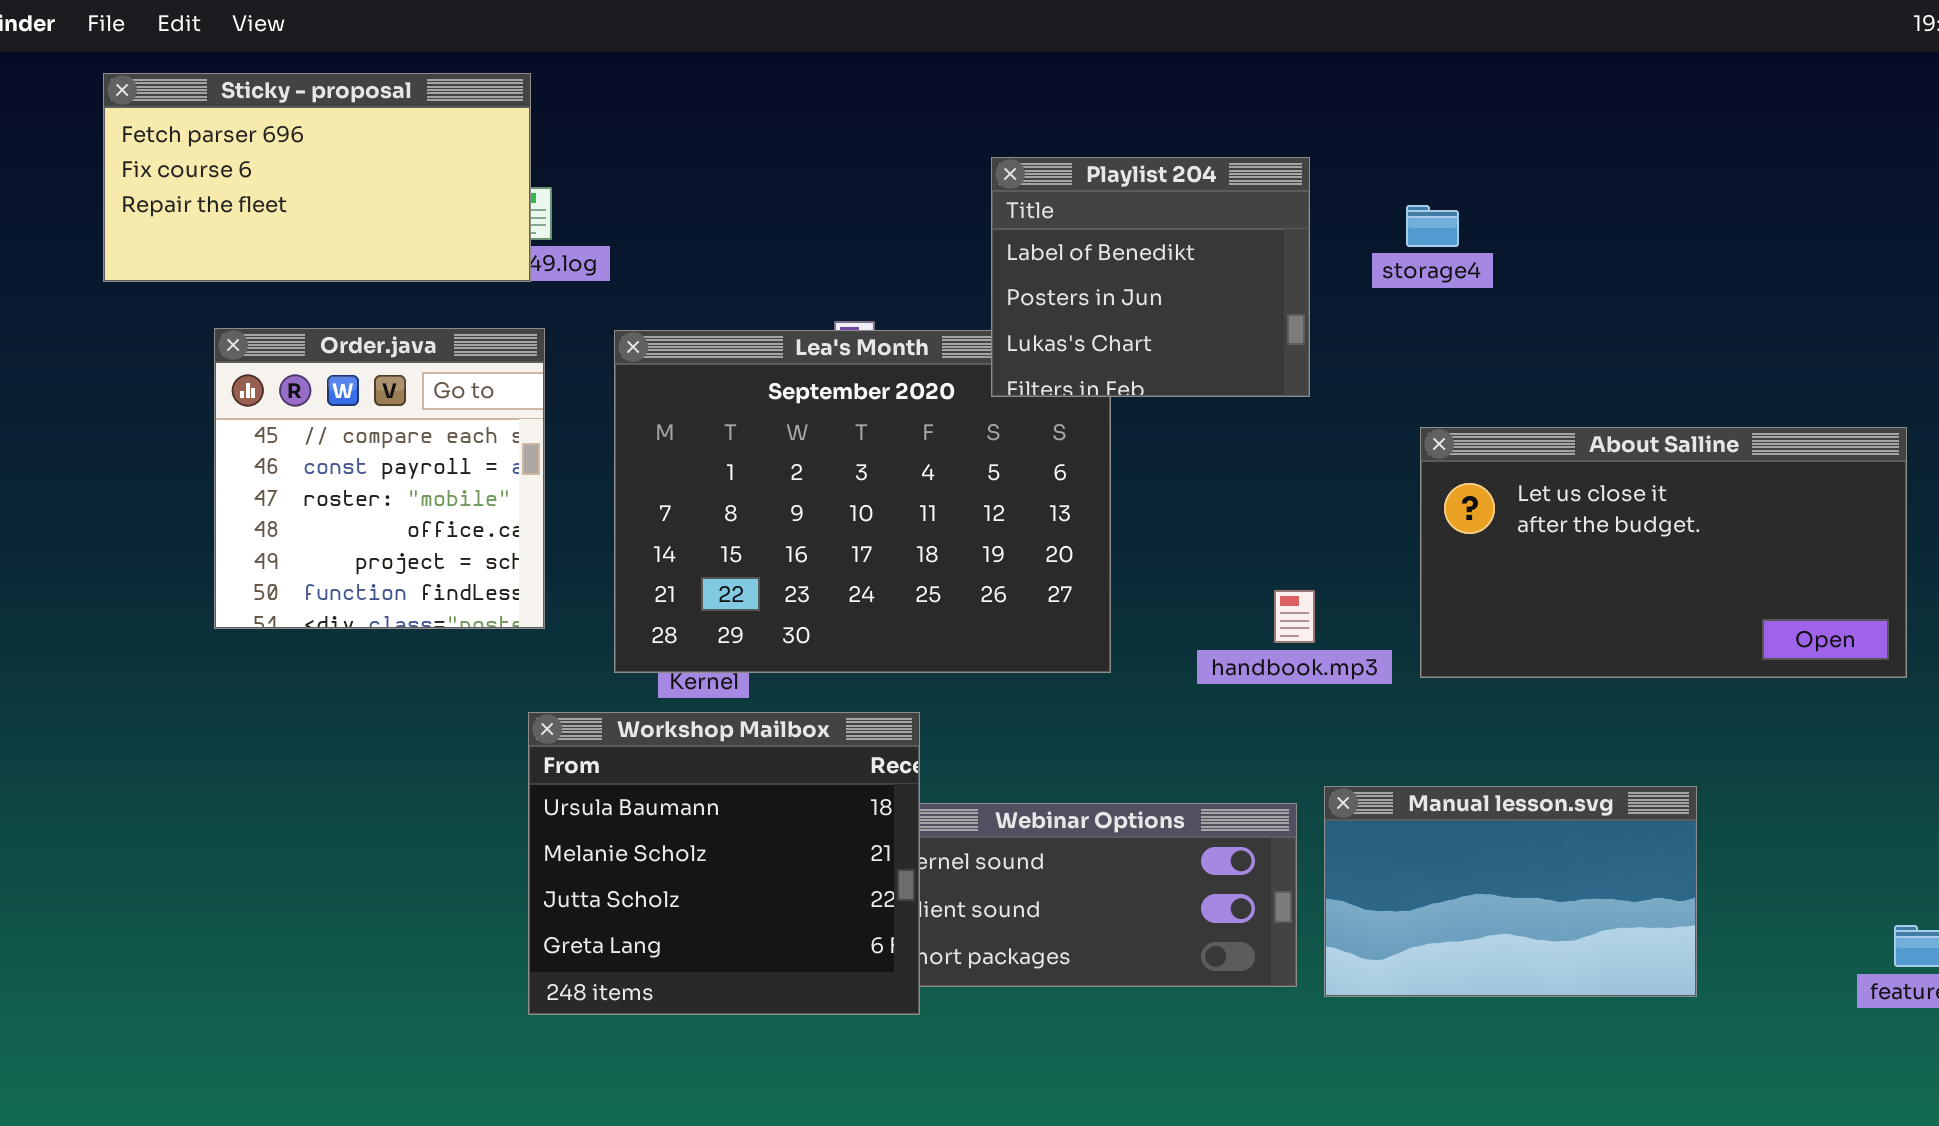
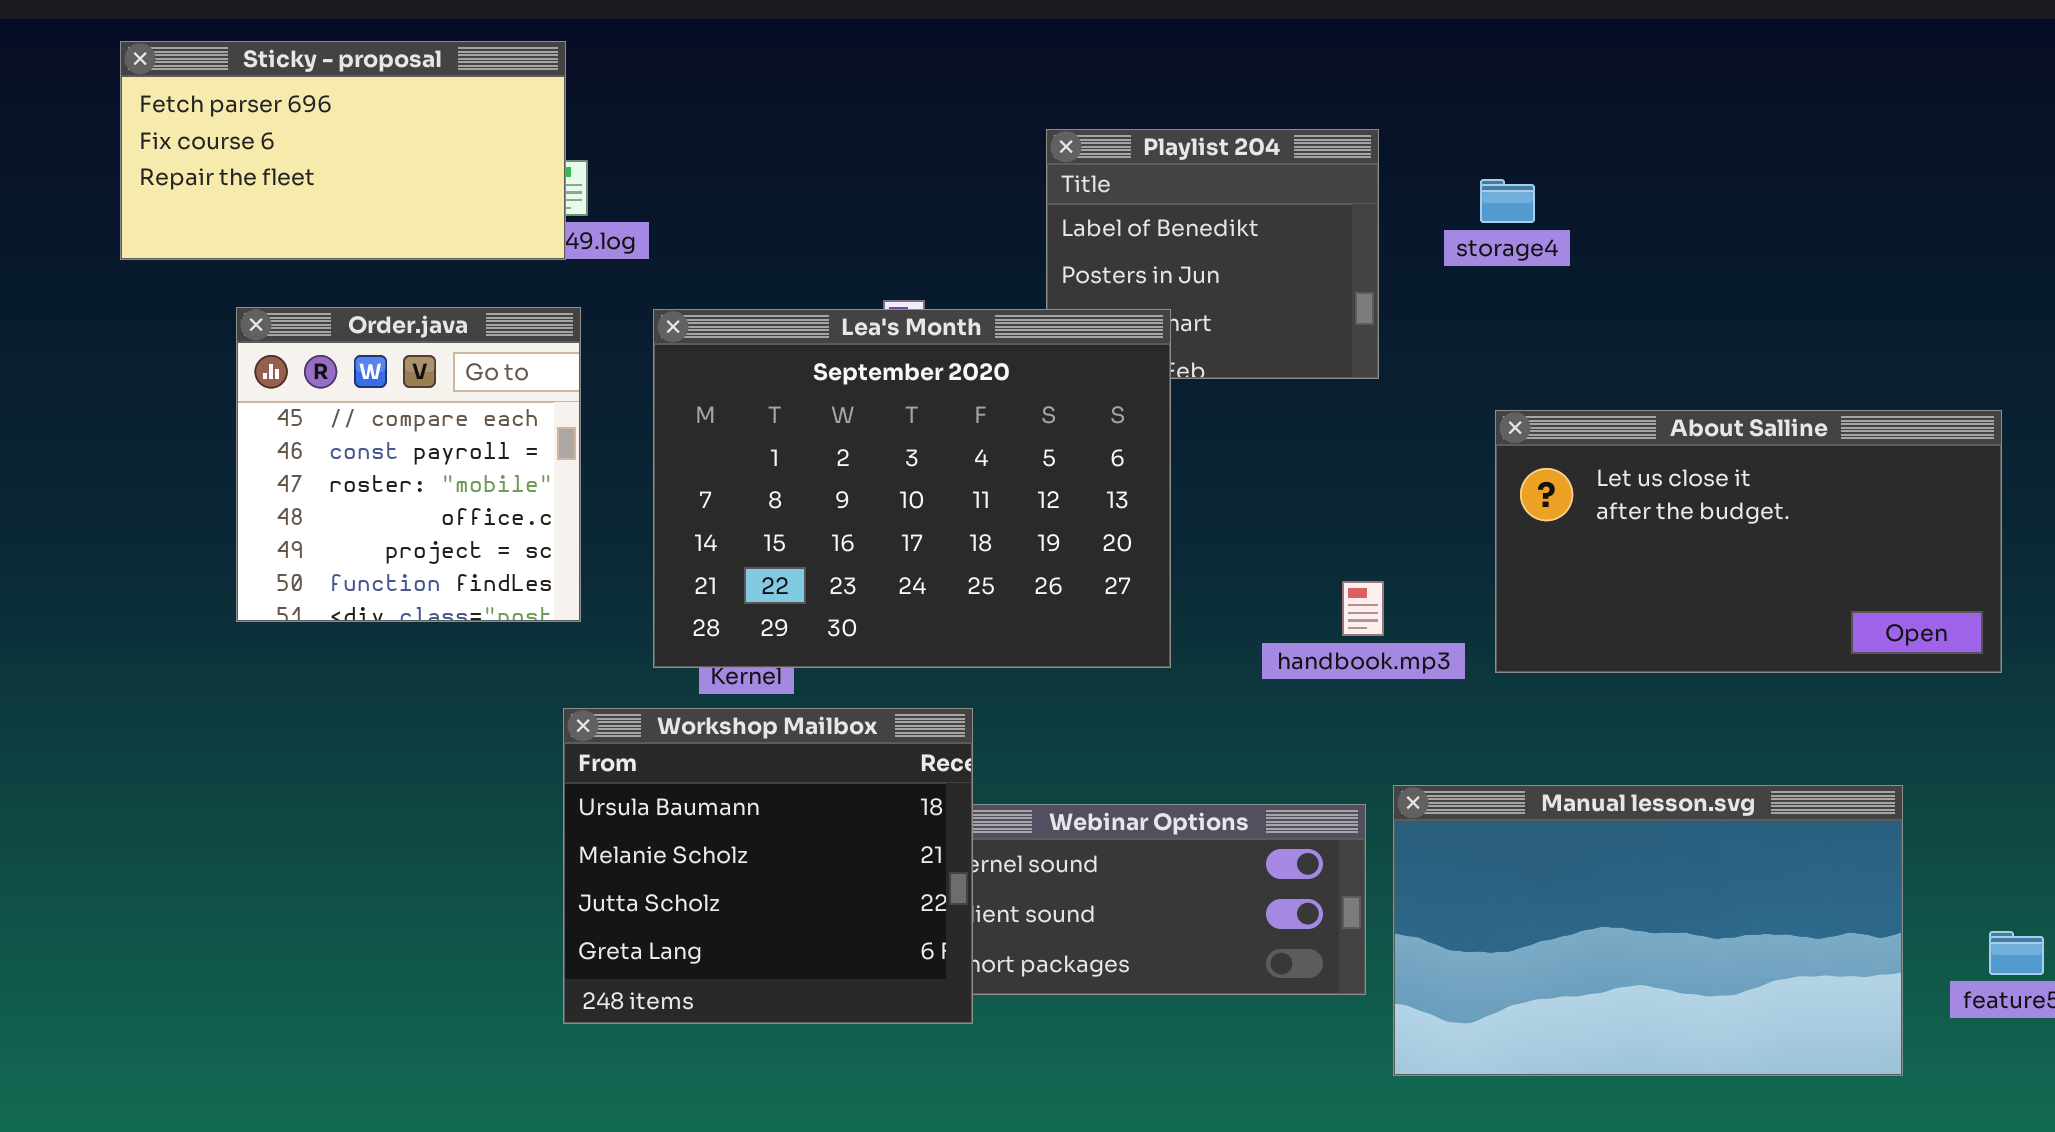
Lea's Month: [614,330,1111,673] -> [653,309,1171,668], raised
Manual lesson.svg: [1324,786,1697,997] -> [1393,785,1903,1076], resized

